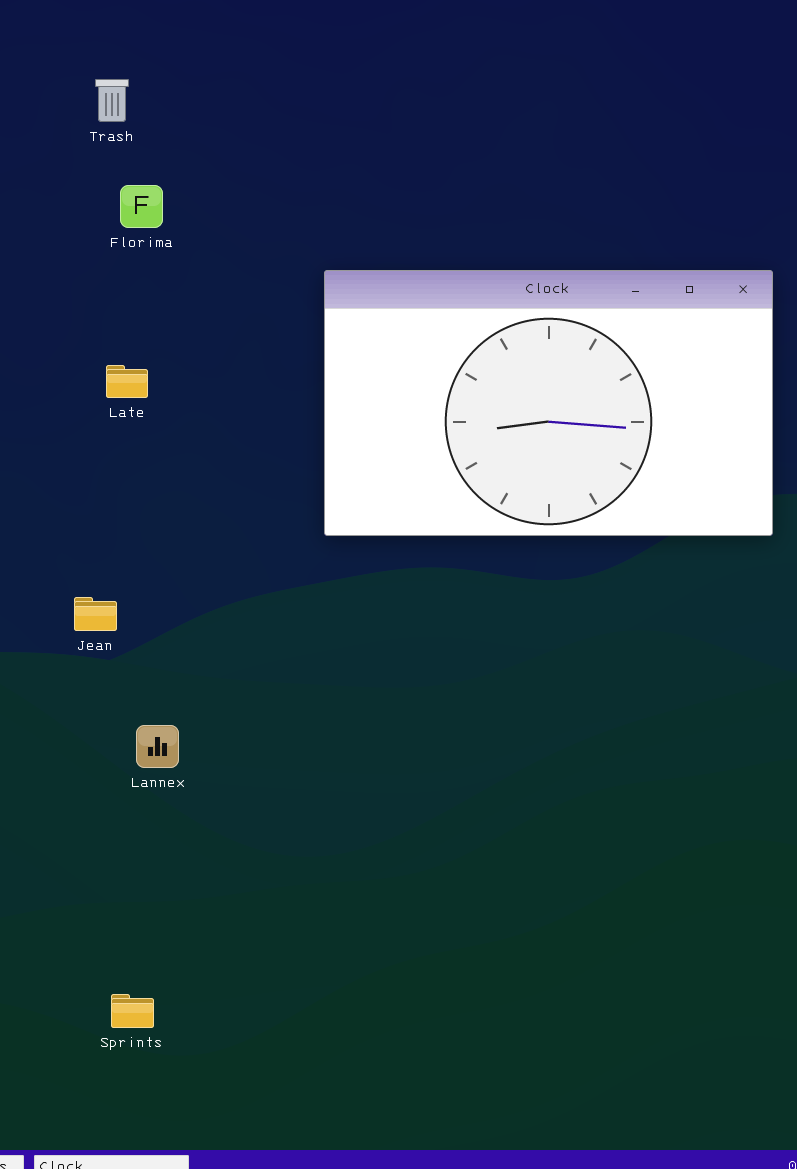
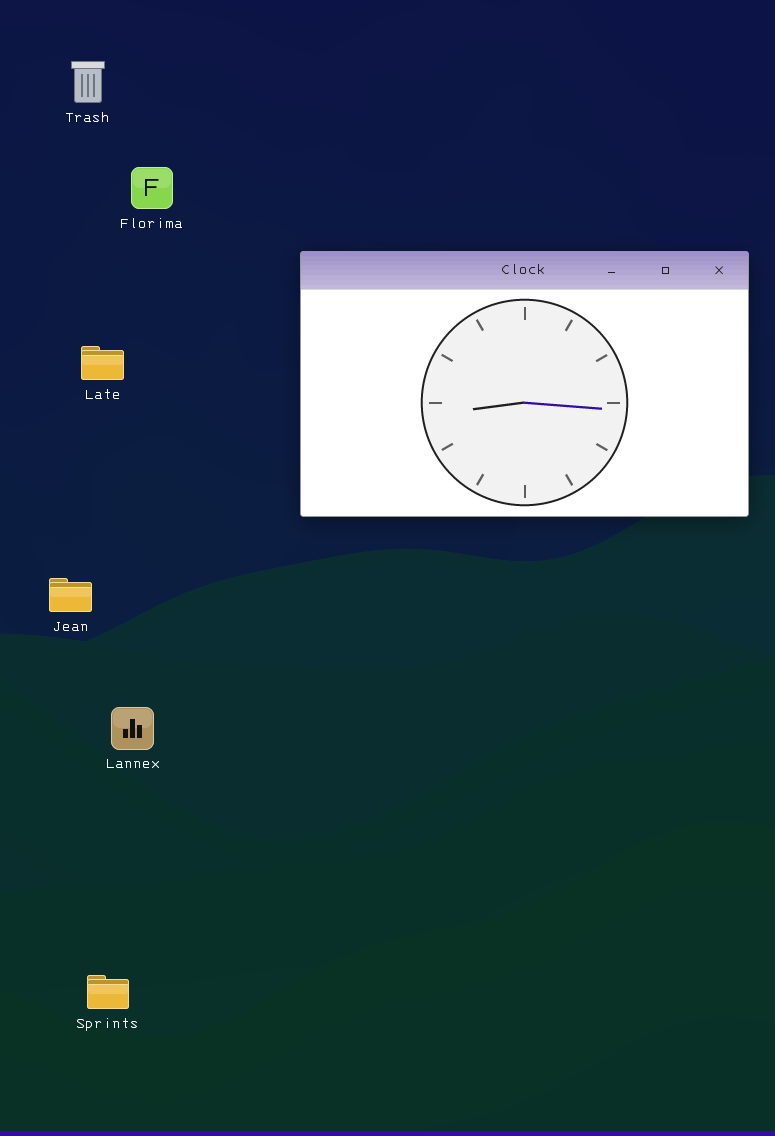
Florima: [120,185,163,228] -> [131,167,173,209], moved

